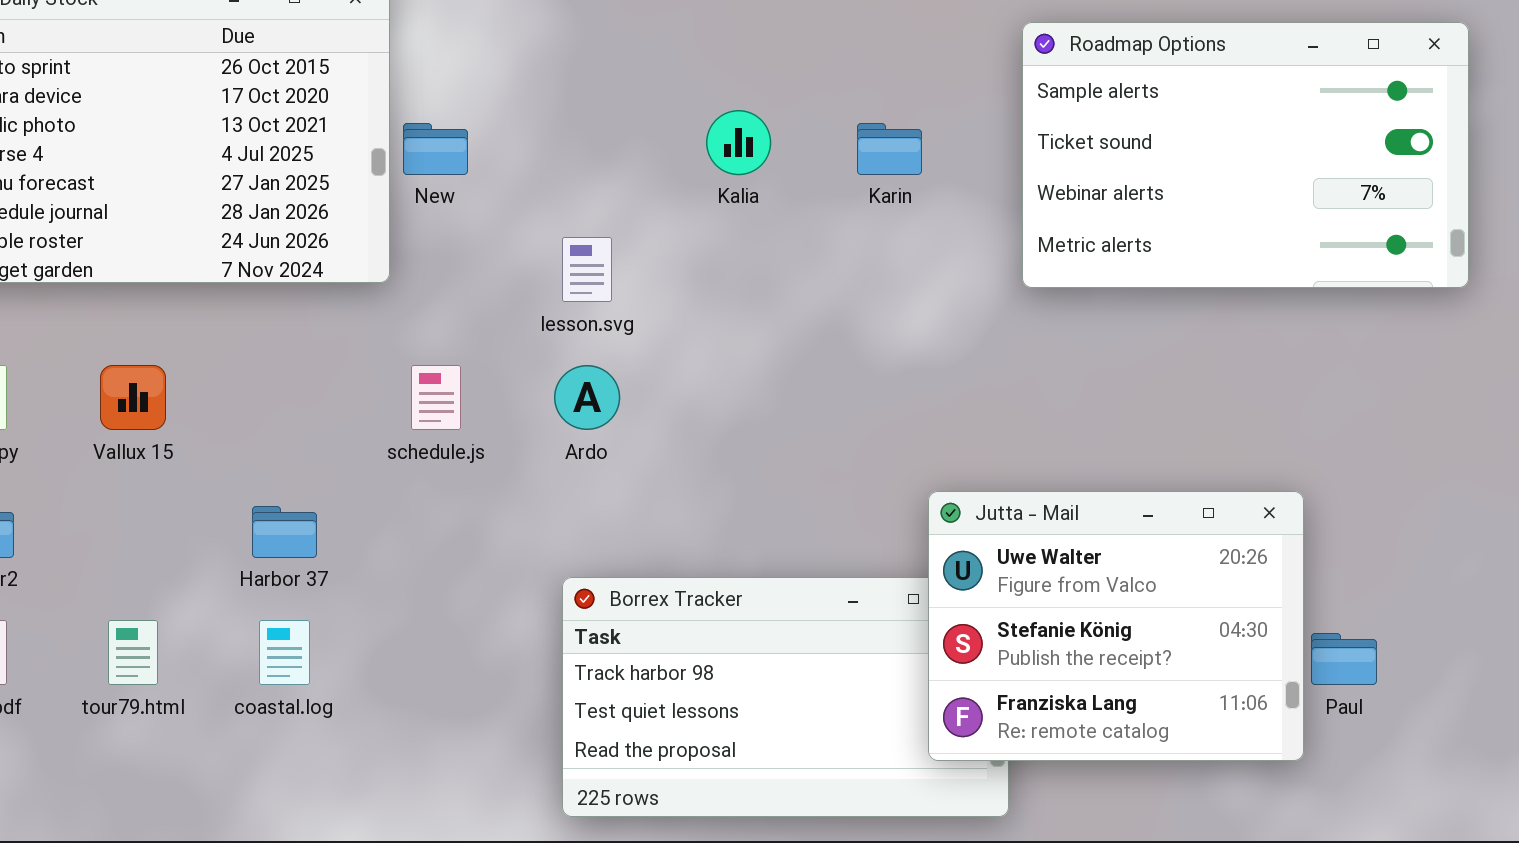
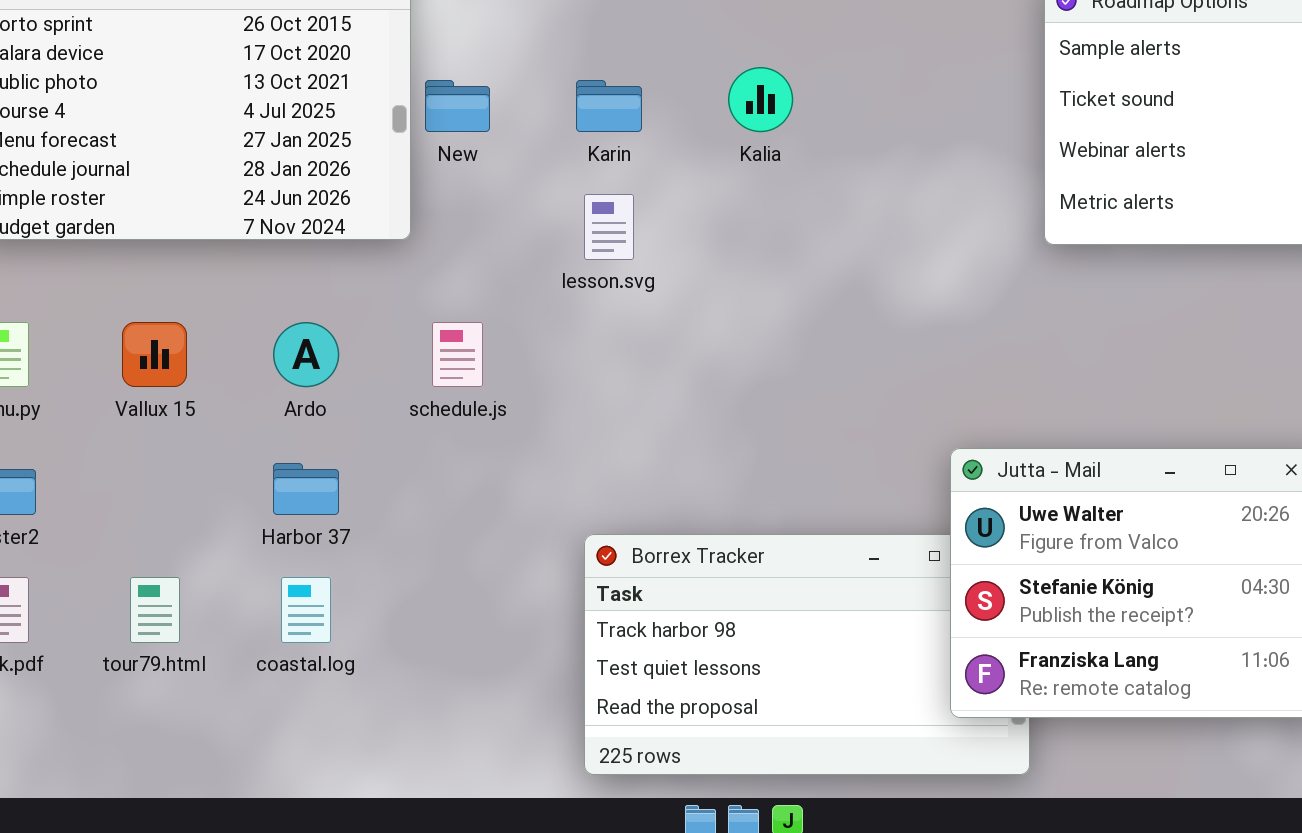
Karin: [857,123,922,175] -> [576,80,642,132], moved
Ardo: [554,365,620,430] -> [273,322,339,387], moved

